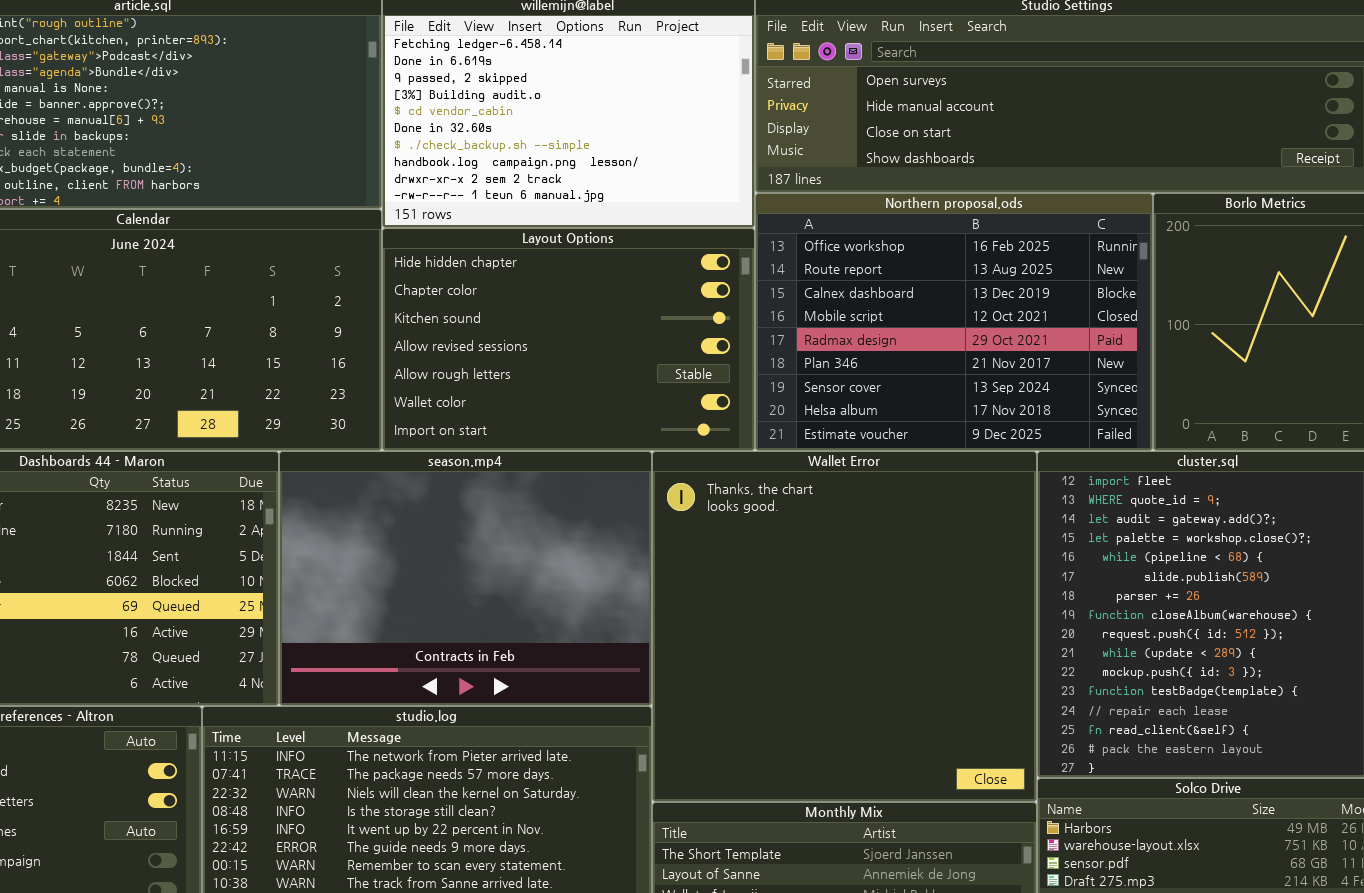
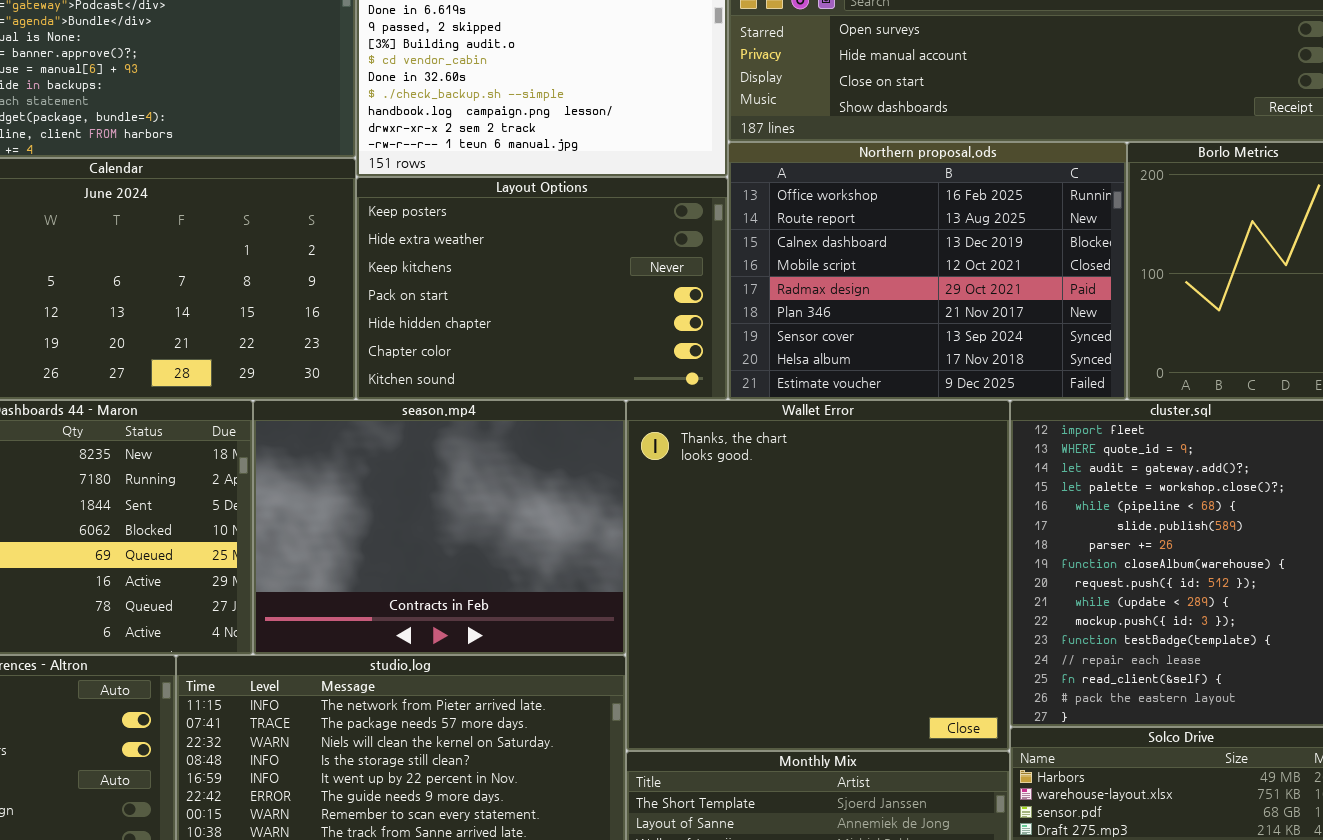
Layout Options: [382,228,755,451] -> [356,177,728,400], scrolled up 4 rows

